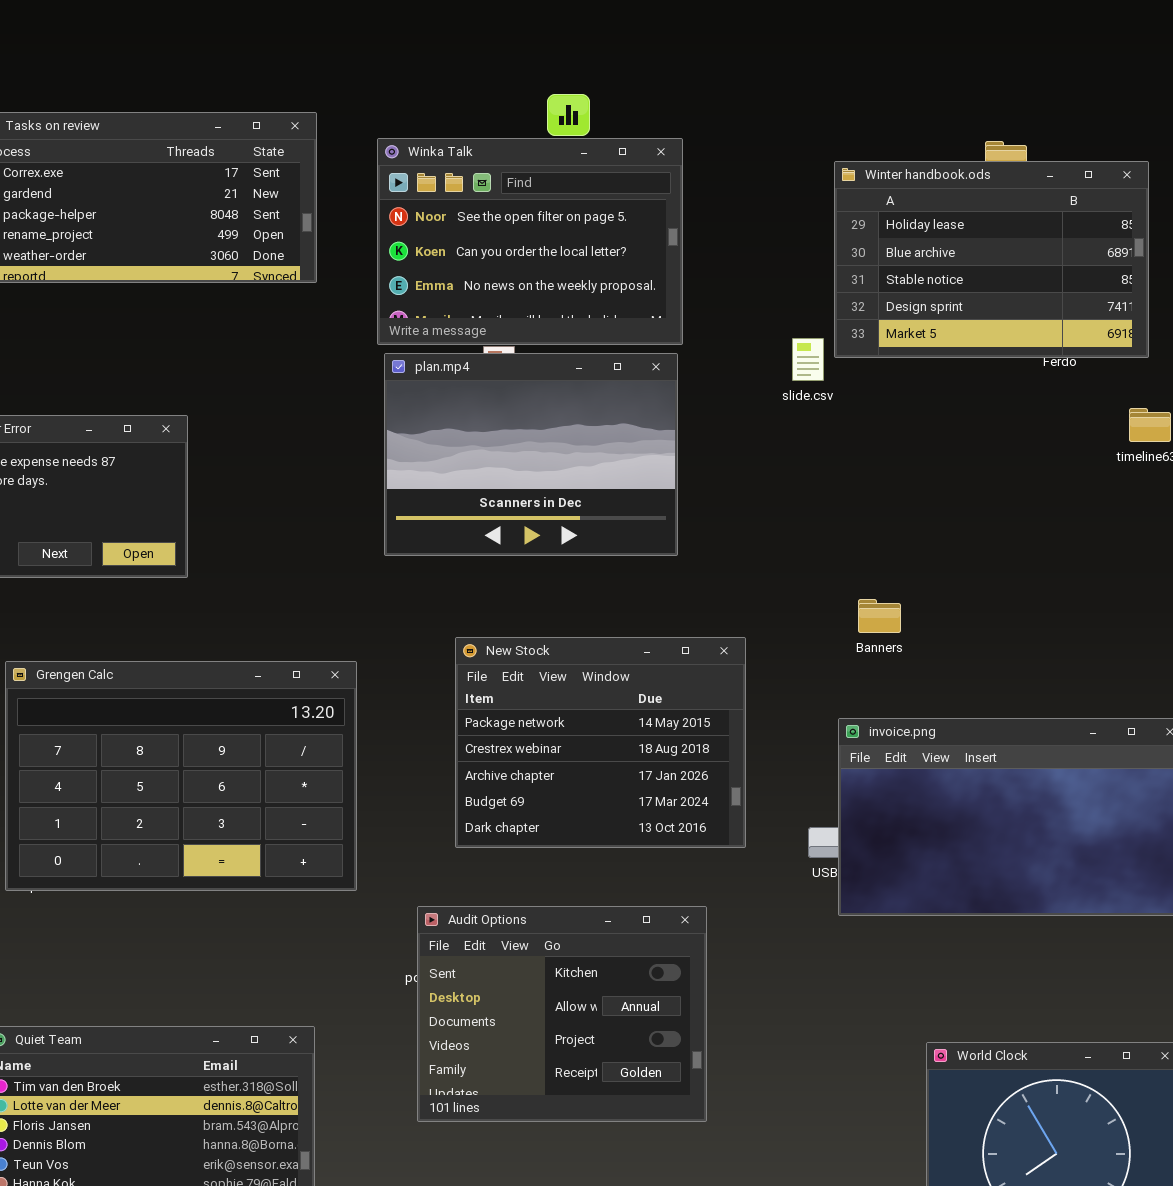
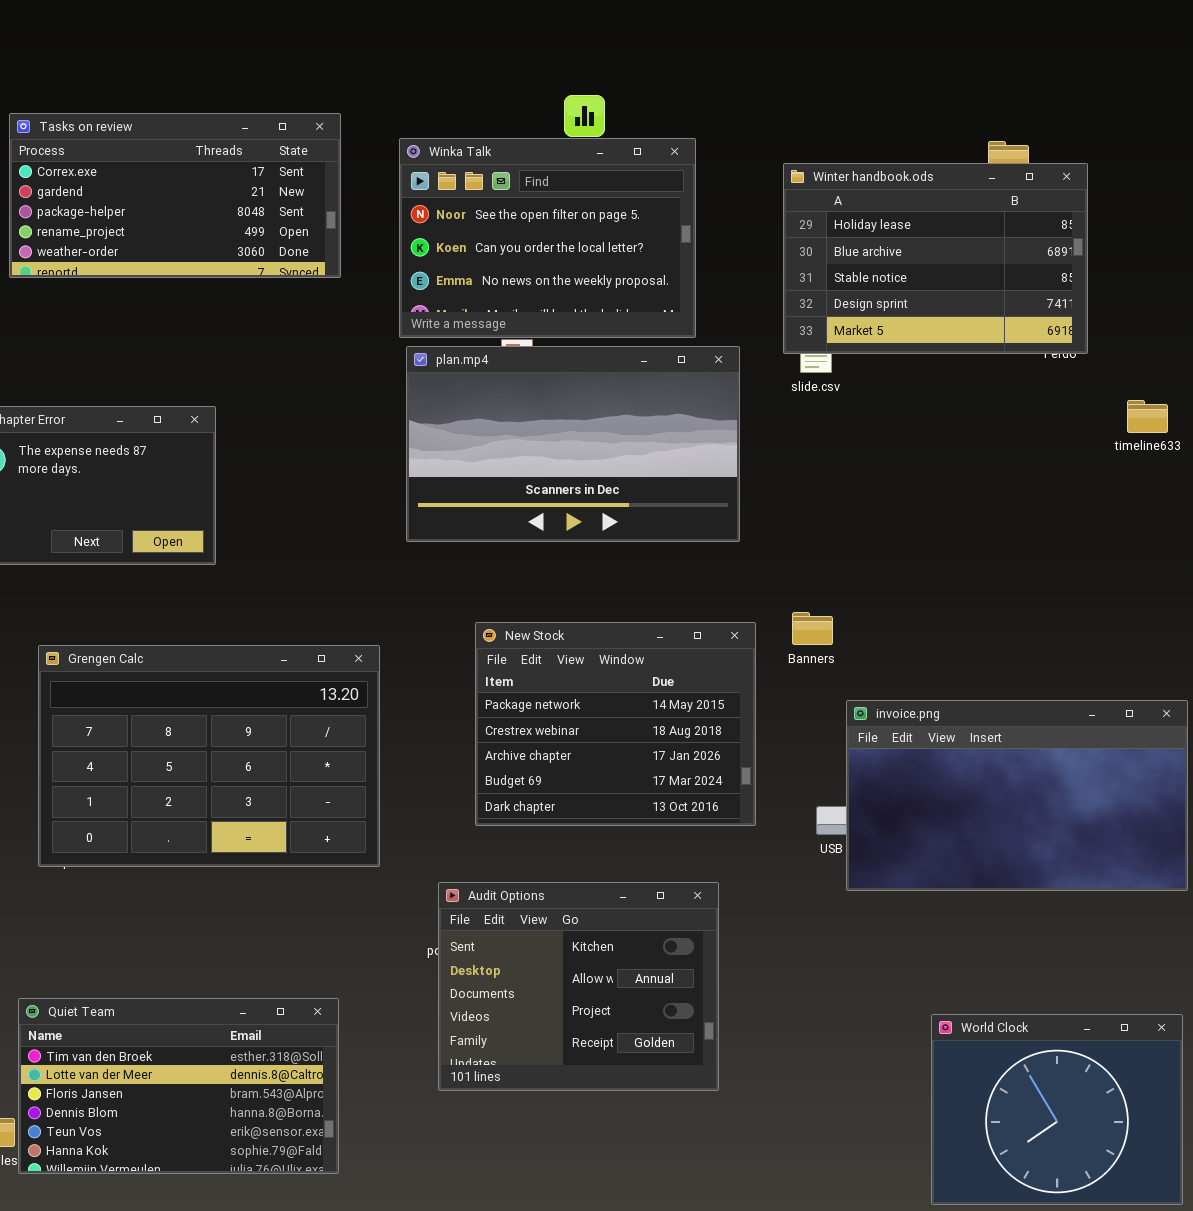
Winter handbook.ods: [834,161,1149,358] -> [783,163,1088,354], moved
plan.mp4: [384,353,678,556] -> [406,346,740,542], resized
Banners: [858,599,901,633] -> [792,612,833,645], moved

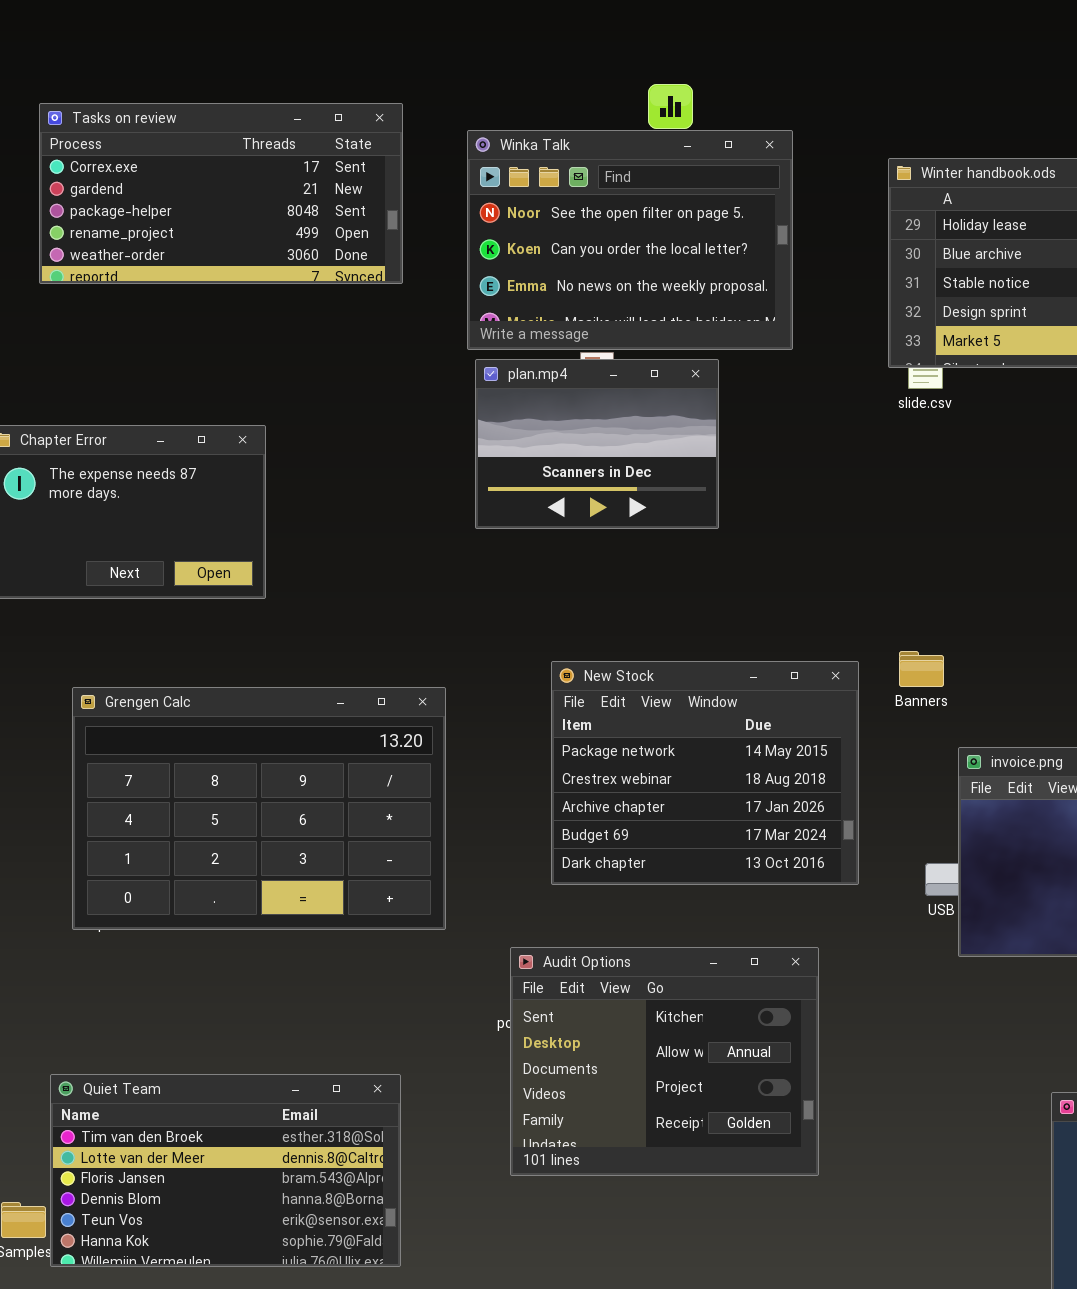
plan.mp4: [406,346,740,542] -> [475,359,719,529], resized

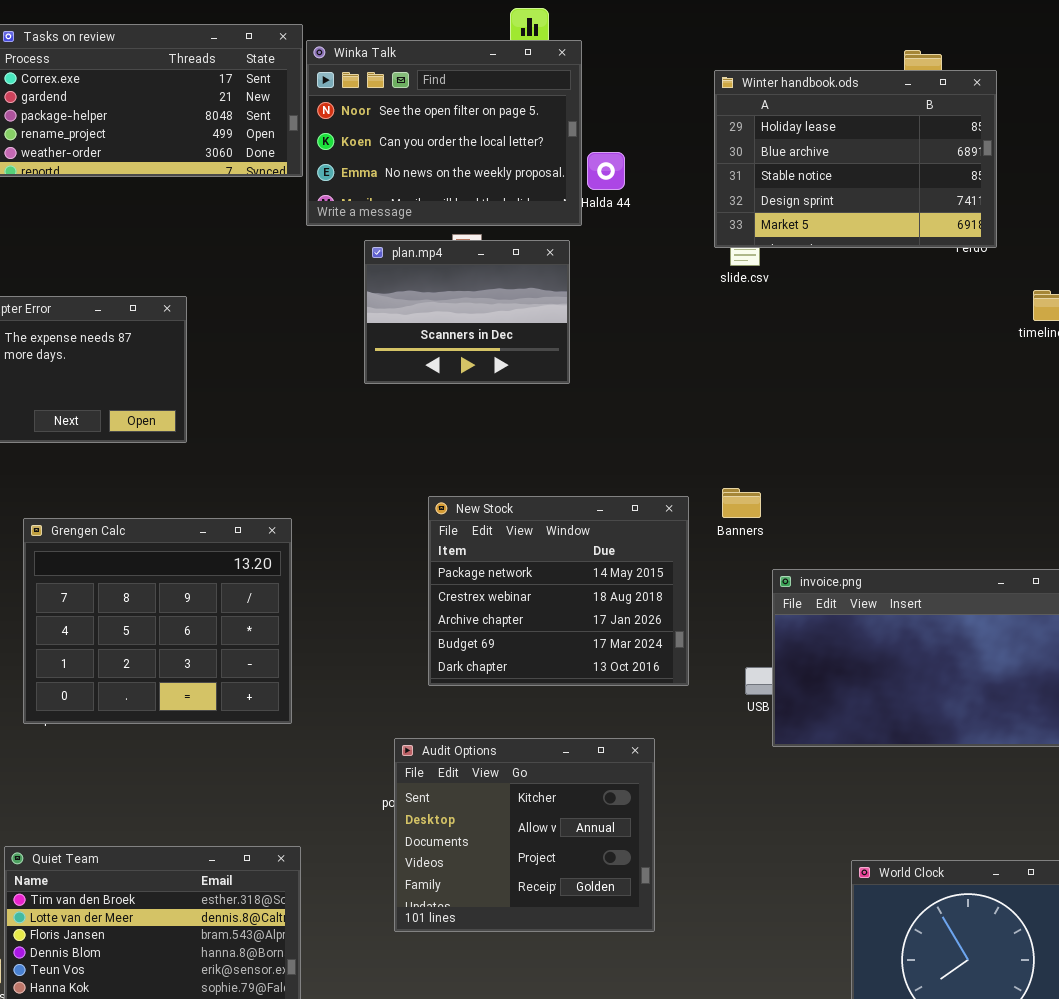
Winka Talk: [467,130,793,350] -> [306,40,582,226], moved
Grengen Calc: [72,687,446,930] -> [23,518,292,724], resized

